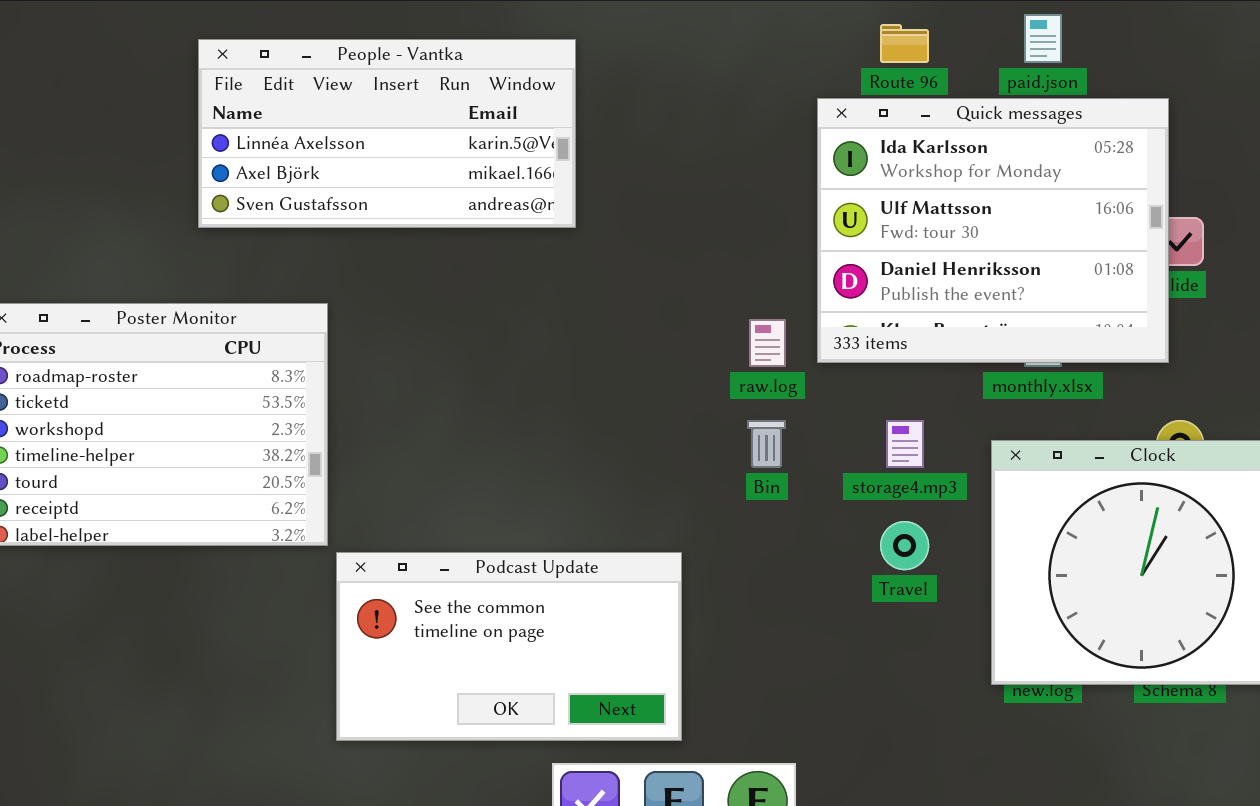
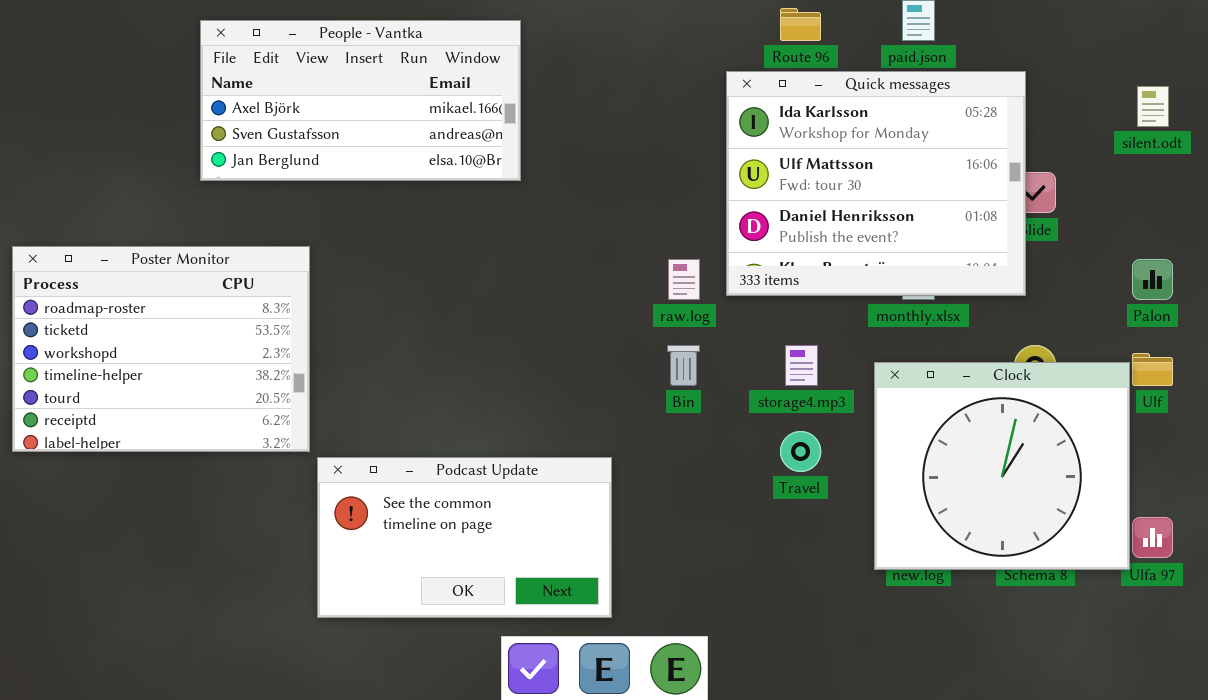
People - Vantka: [198,39,576,228] -> [200,20,521,181], scrolled down 1 row

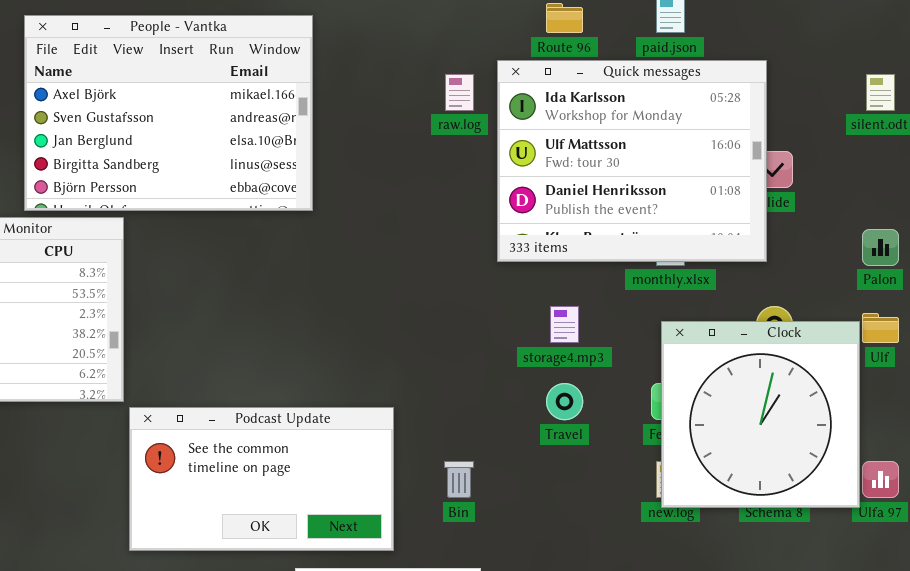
People - Vantka: [200,20,521,181] -> [24,15,313,211], resized
raw.log: [668,259,700,300] -> [445,74,474,111], moved
Bin: [667,345,700,386] -> [444,461,474,498], moved
Clock: [874,362,1130,570] -> [661,321,860,508], resized

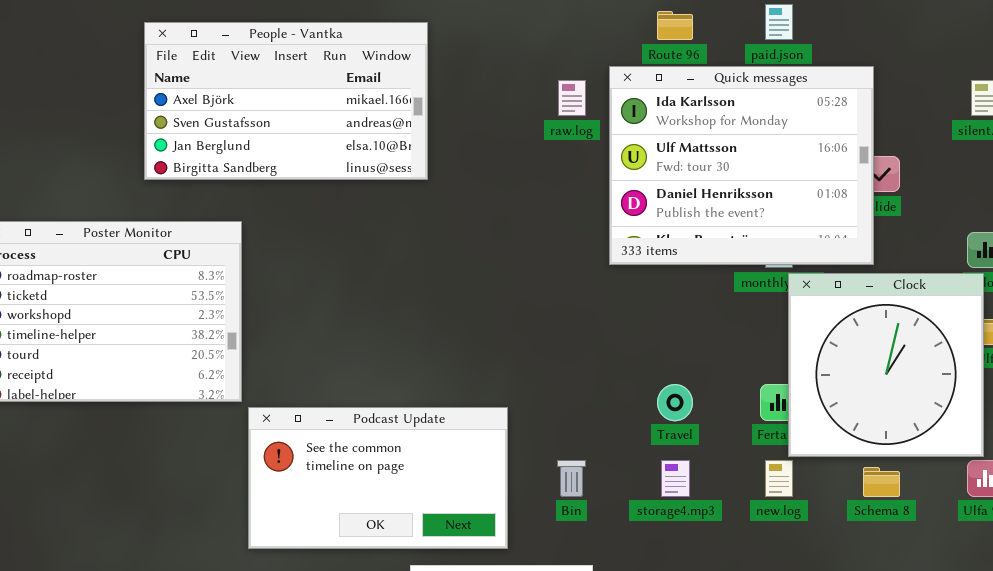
People - Vantka: [24,15,313,211] -> [144,22,428,180], resized
storage4.mp3: [550,306,579,343] -> [661,460,690,497], moved
Clock: [661,321,860,508] -> [788,273,984,457], moved

